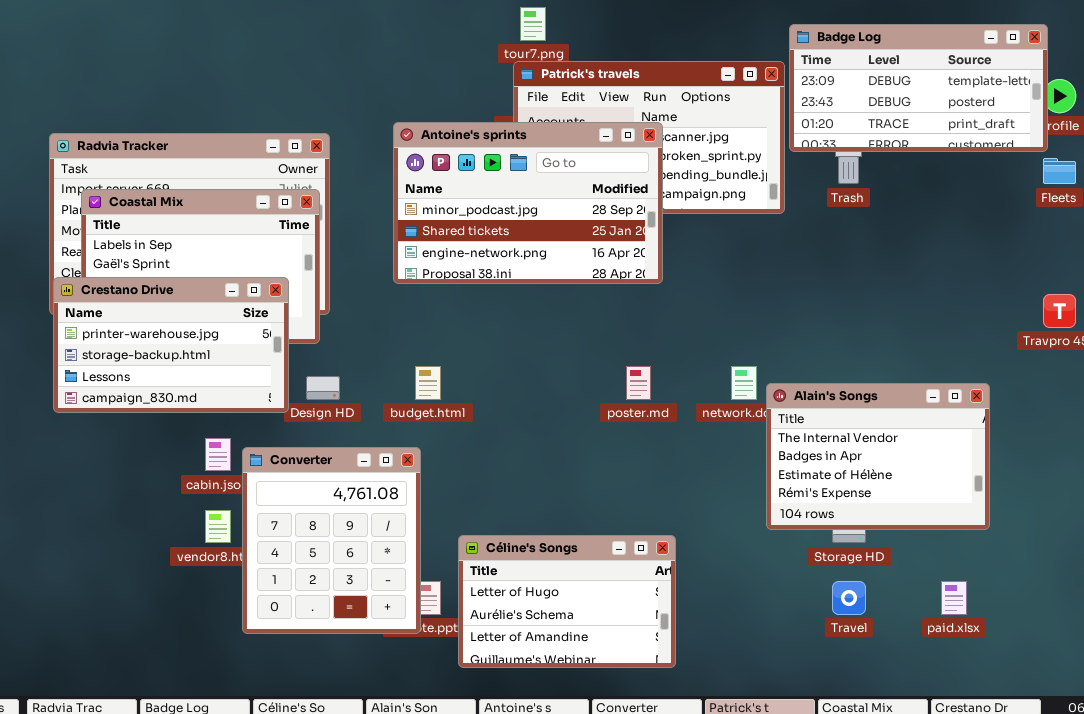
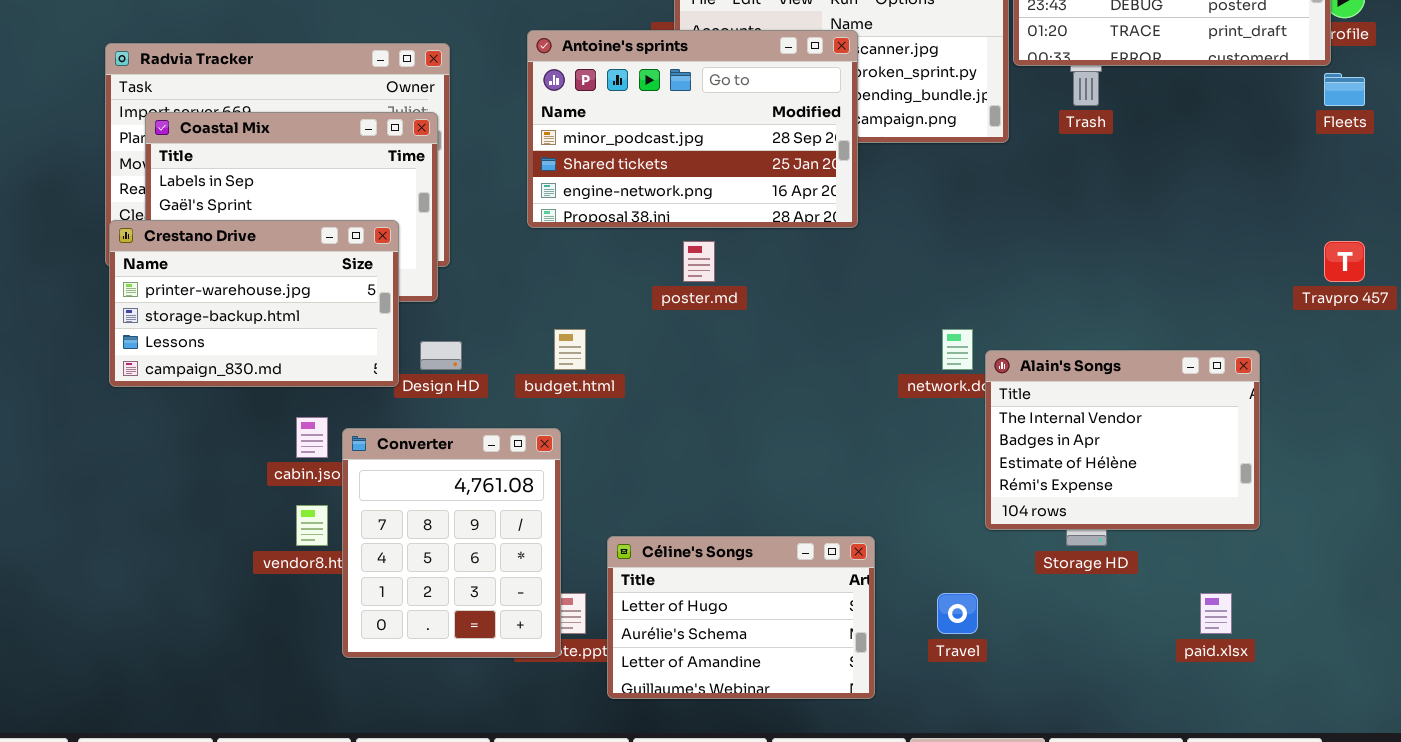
poster.md: [626,366,651,400] -> [683,241,715,282], moved
Travel: [832,581,866,615] -> [937,593,978,634], moved

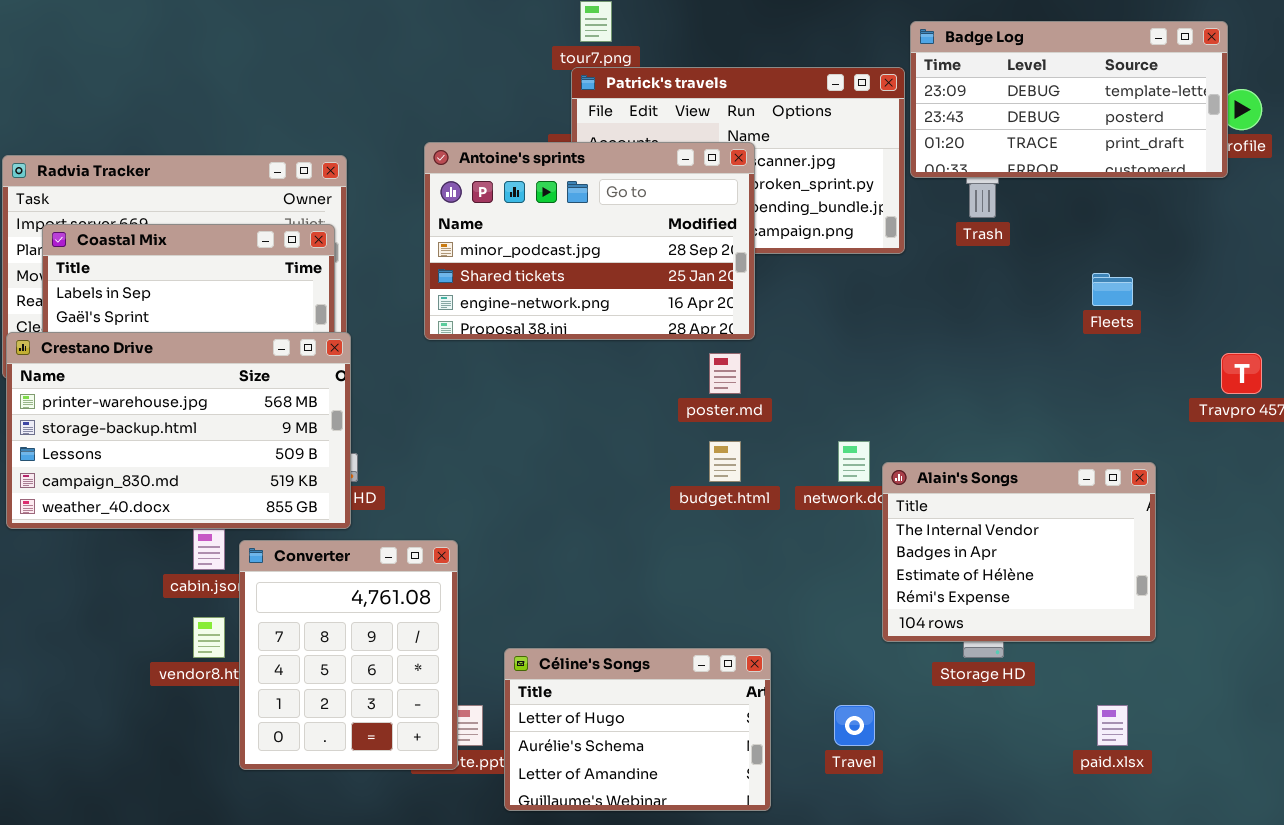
Fleets: [1324,73,1365,106] -> [1092,273,1133,306], moved
Crestano Drive: [109,220,399,387] -> [6,332,351,529], resized
poster.md: [683,241,715,282] -> [709,353,741,394], moved
budget.html: [554,329,586,370] -> [709,441,741,482], moved

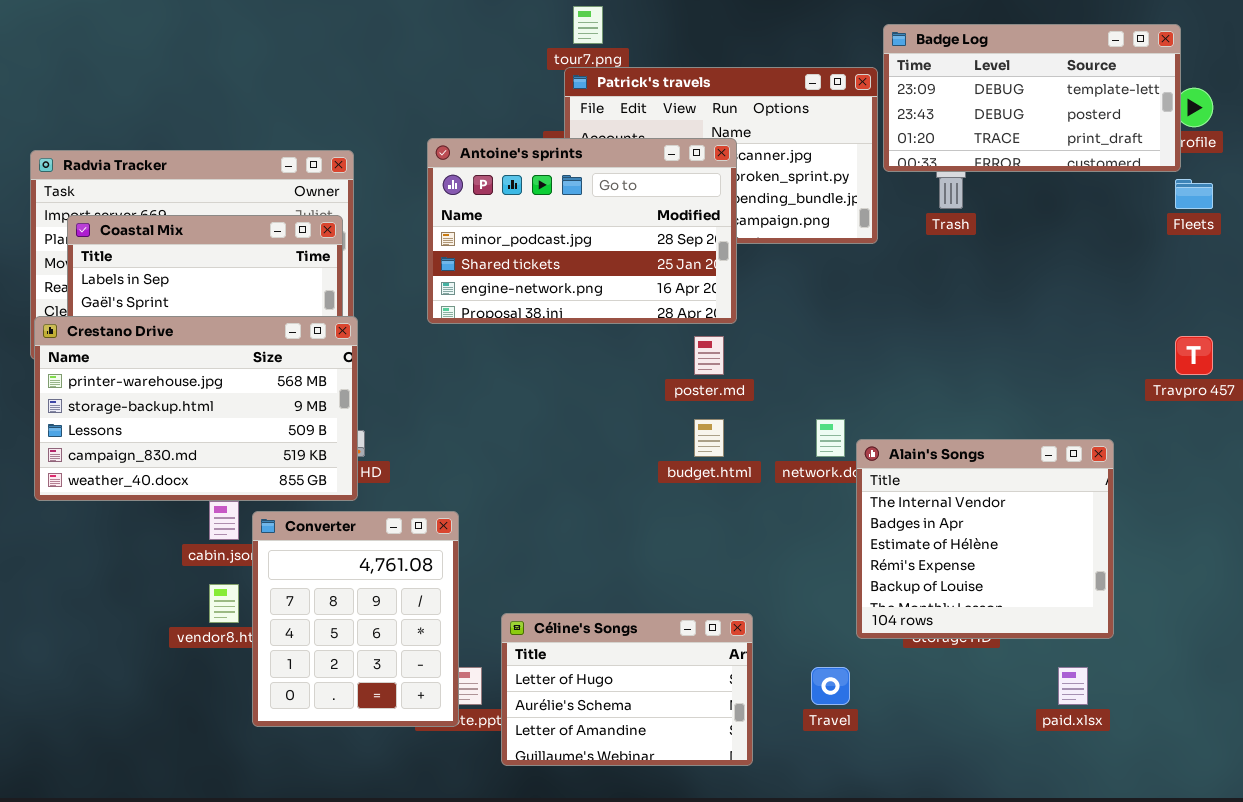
Fleets: [1092,273,1133,306] -> [1175,179,1213,209], moved
Alain's Songs: [882,462,1156,642] -> [856,439,1114,639], resized

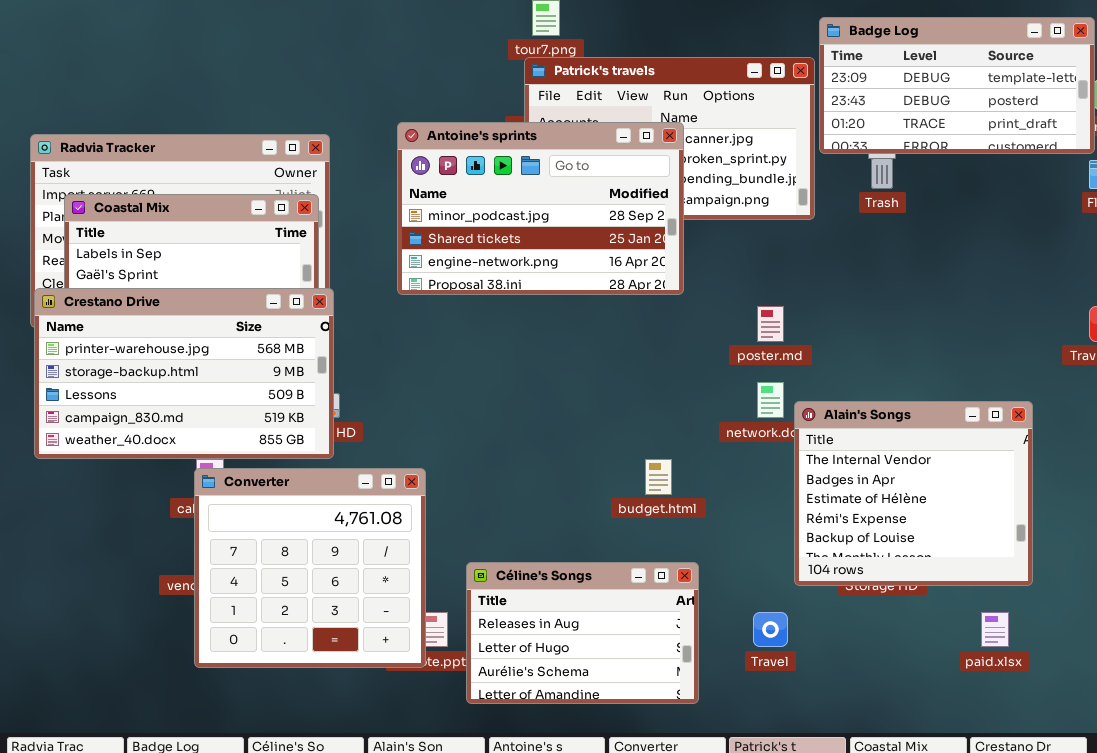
poster.md: [694,336,724,375] -> [757,306,784,342], moved
budget.html: [694,419,724,457] -> [645,459,672,495], moved
Converter: [252,511,459,727] -> [194,468,426,668], resized
Céline's Songs: [501,613,753,766] -> [466,562,699,704], scrolled up 1 row

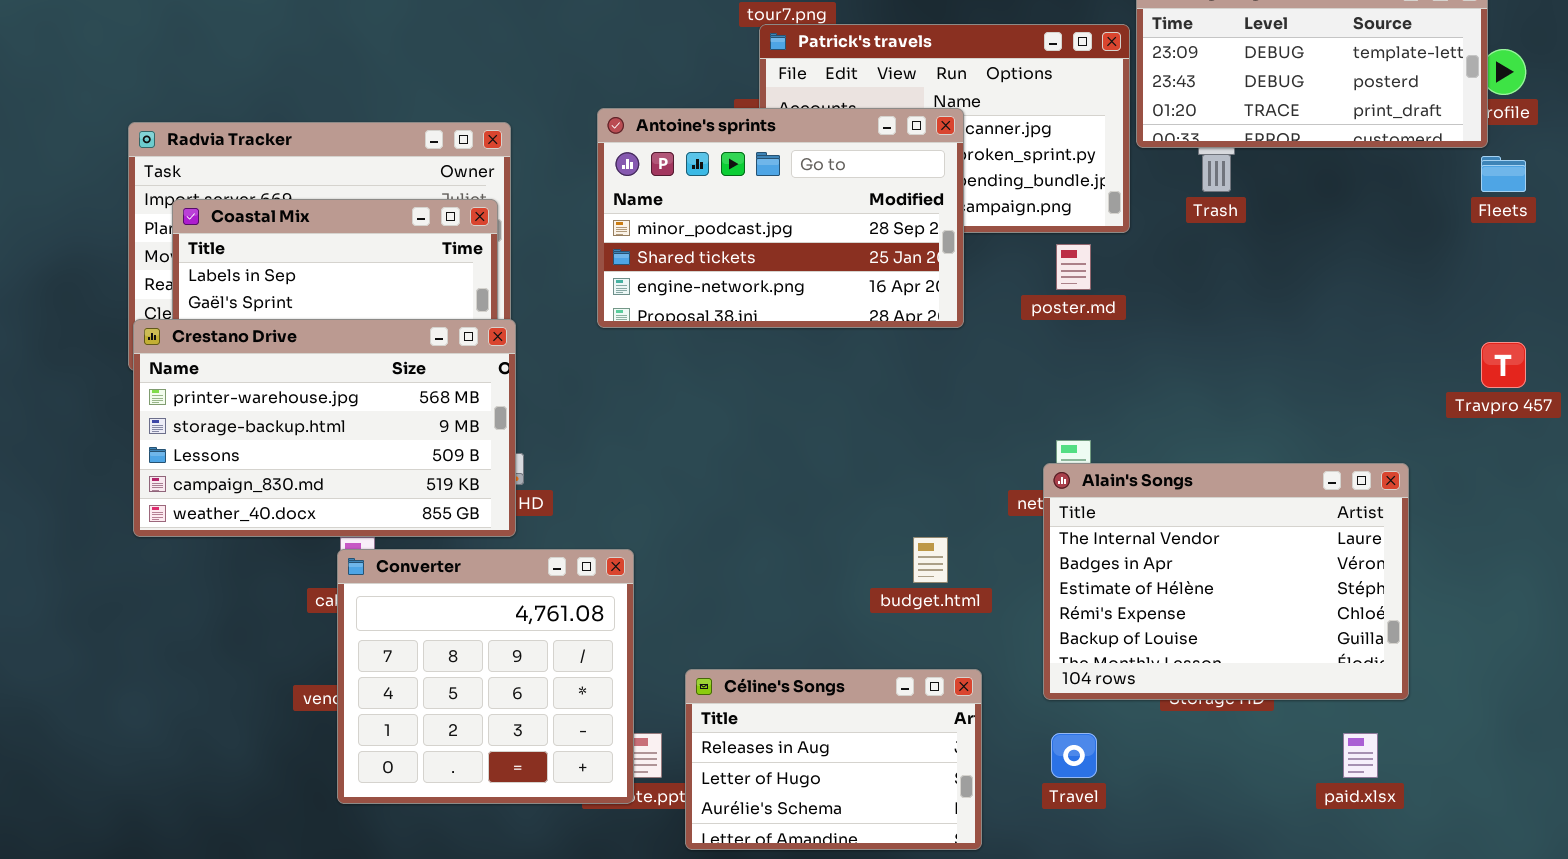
poster.md: [757,306,784,342] -> [1056,244,1091,290], moved
Alain's Songs: [794,401,1033,586] -> [1043,463,1409,700], resized

